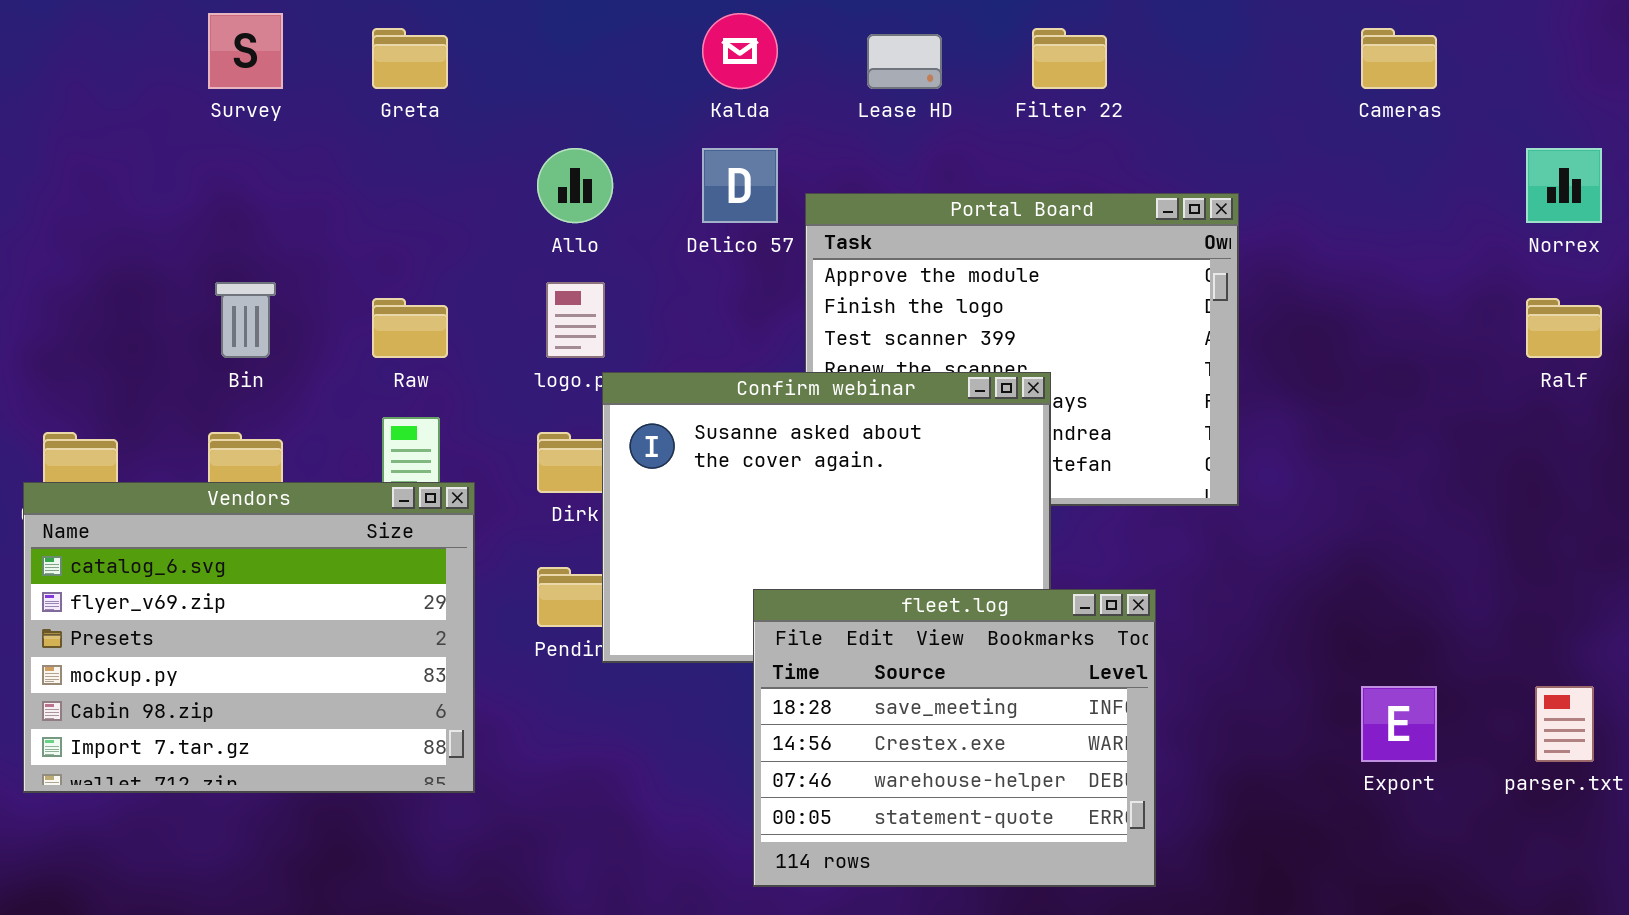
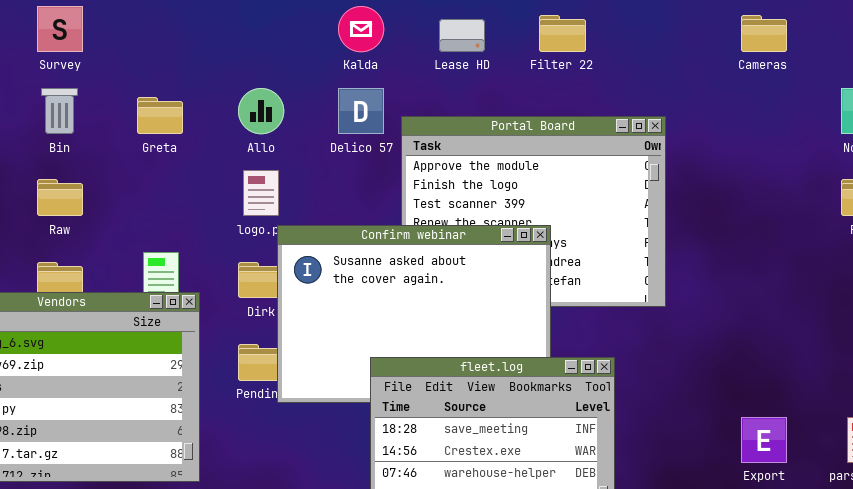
Greta: [372,28,448,89] -> [137,97,183,134], moved
Bin: [215,282,276,358] -> [41,88,78,134], moved
Raw: [372,298,448,358] -> [37,179,83,216], moved

